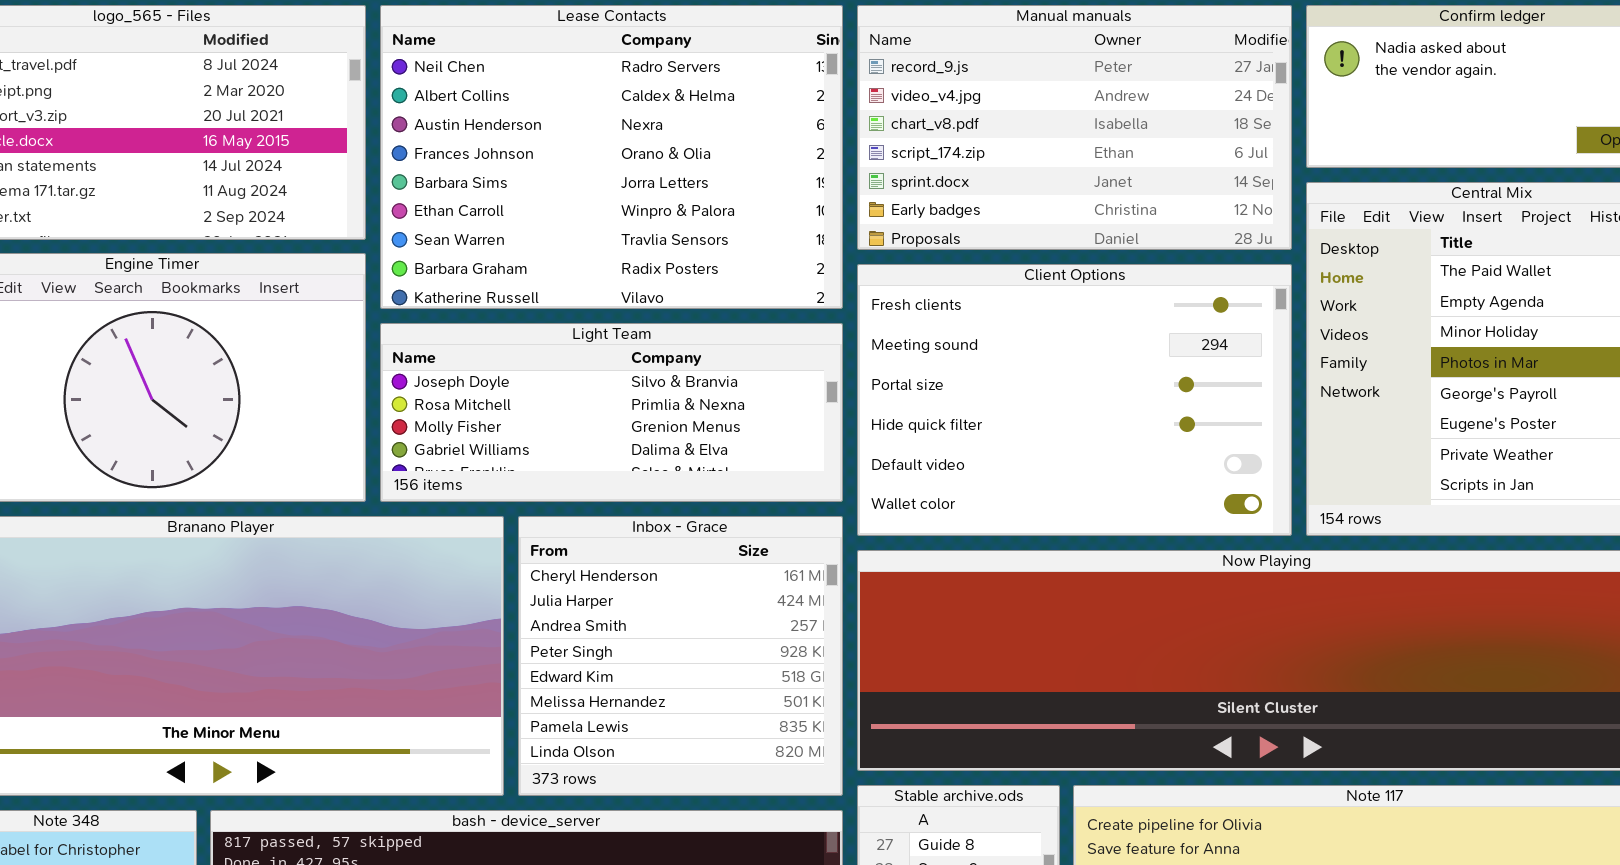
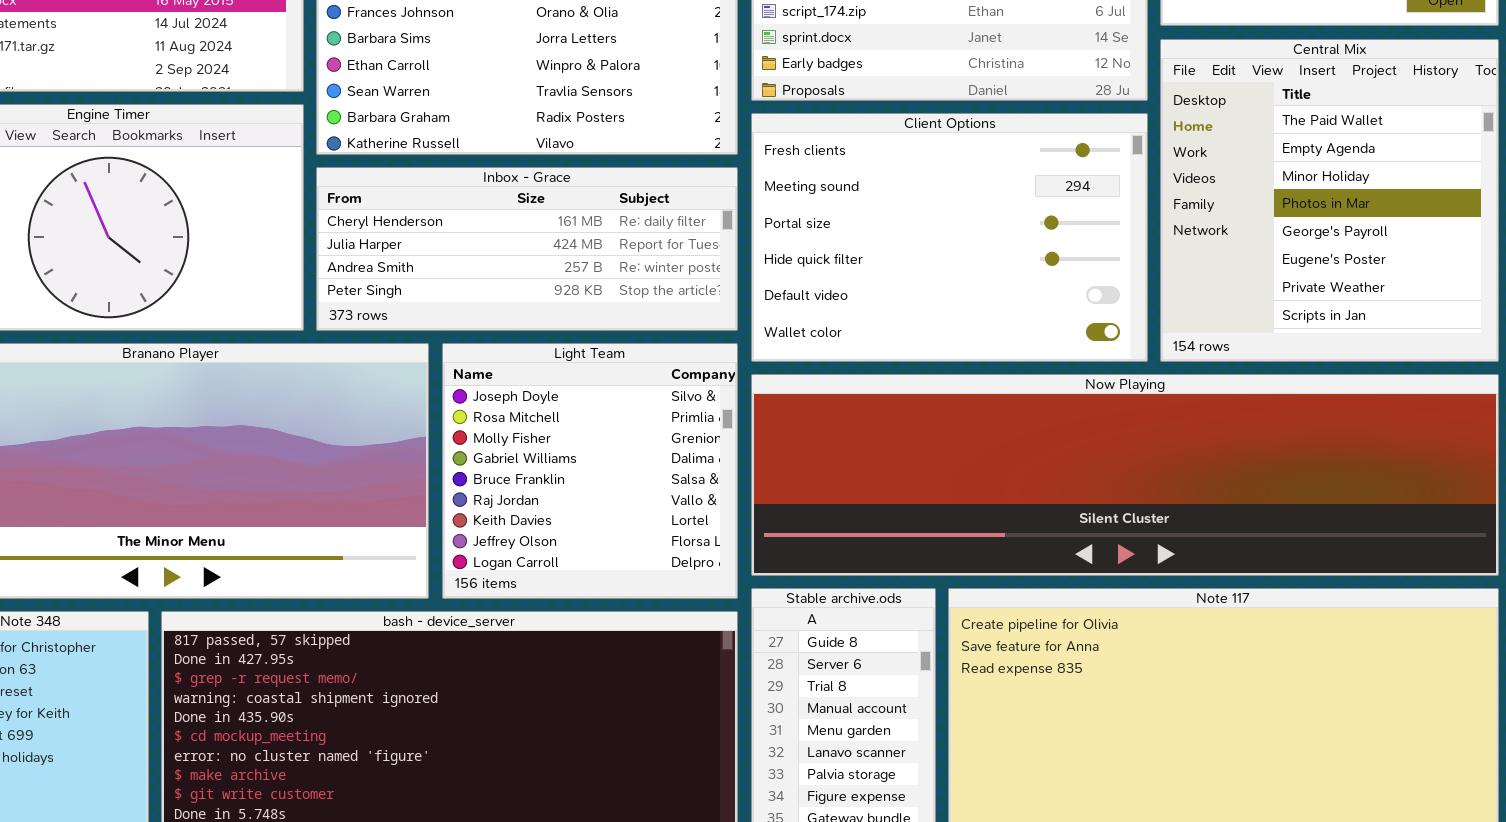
Light Team: [380,323,843,502] -> [442,343,738,599], moved, resized
Inbox - Grace: [518,516,843,796] -> [316,167,738,331], moved, resized

